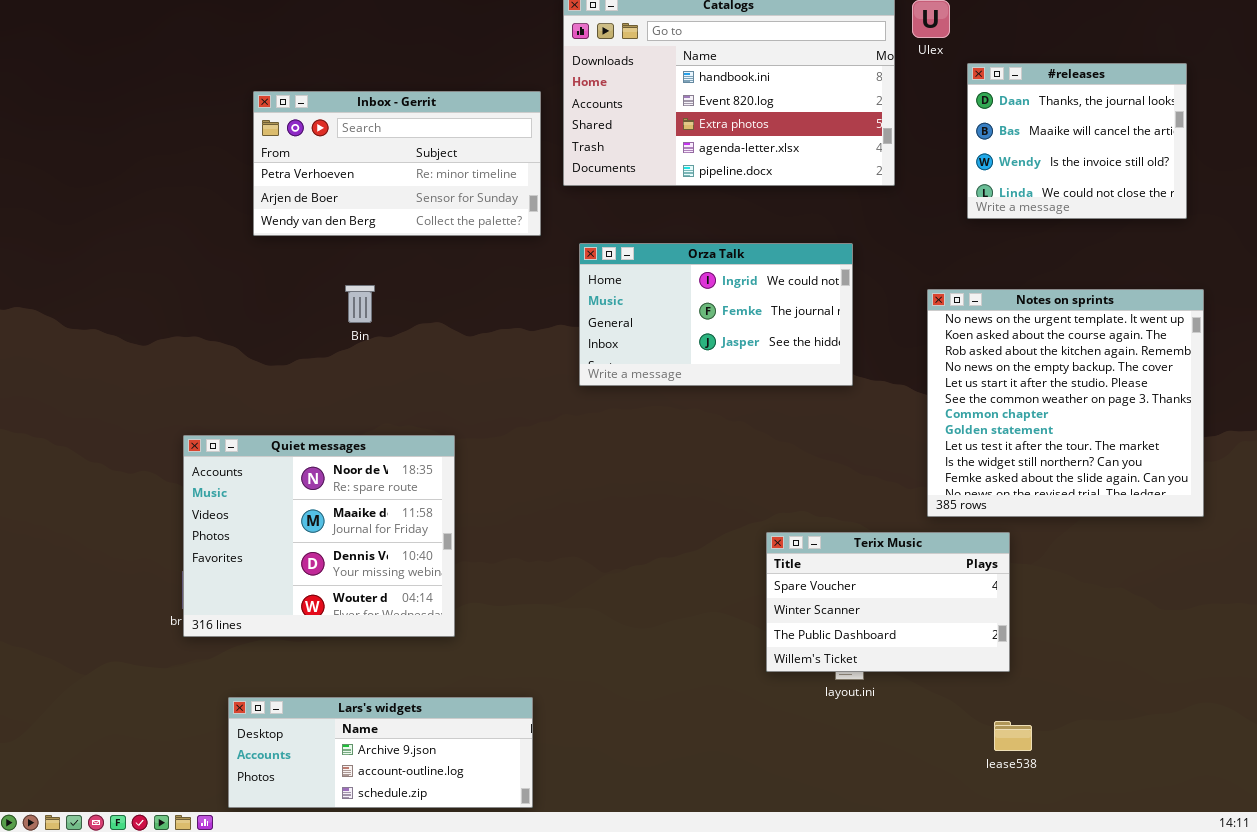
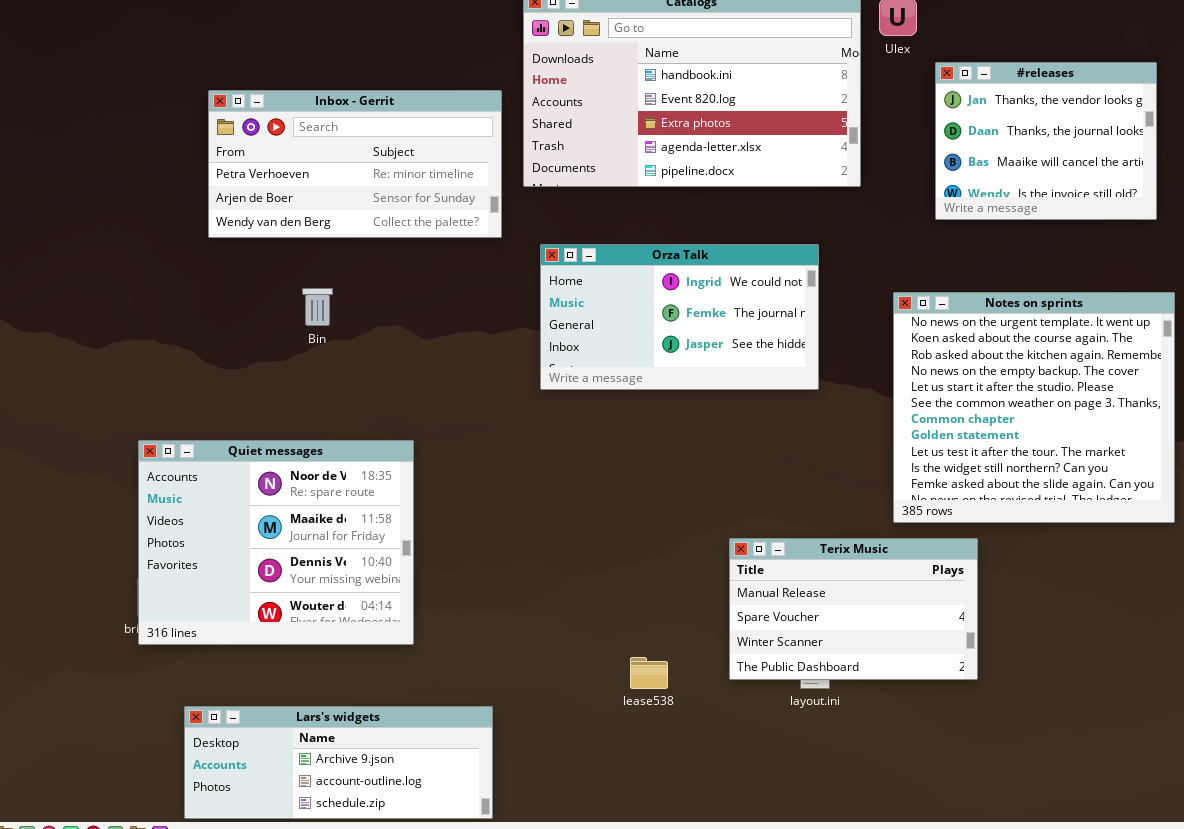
#releases: [967,63,1187,219] -> [935,62,1157,220], scrolled up 1 row
Terix Music: [766,532,1010,672] -> [729,538,978,680], scrolled up 1 row
lease538: [994,721,1032,751] -> [630,657,668,689], moved

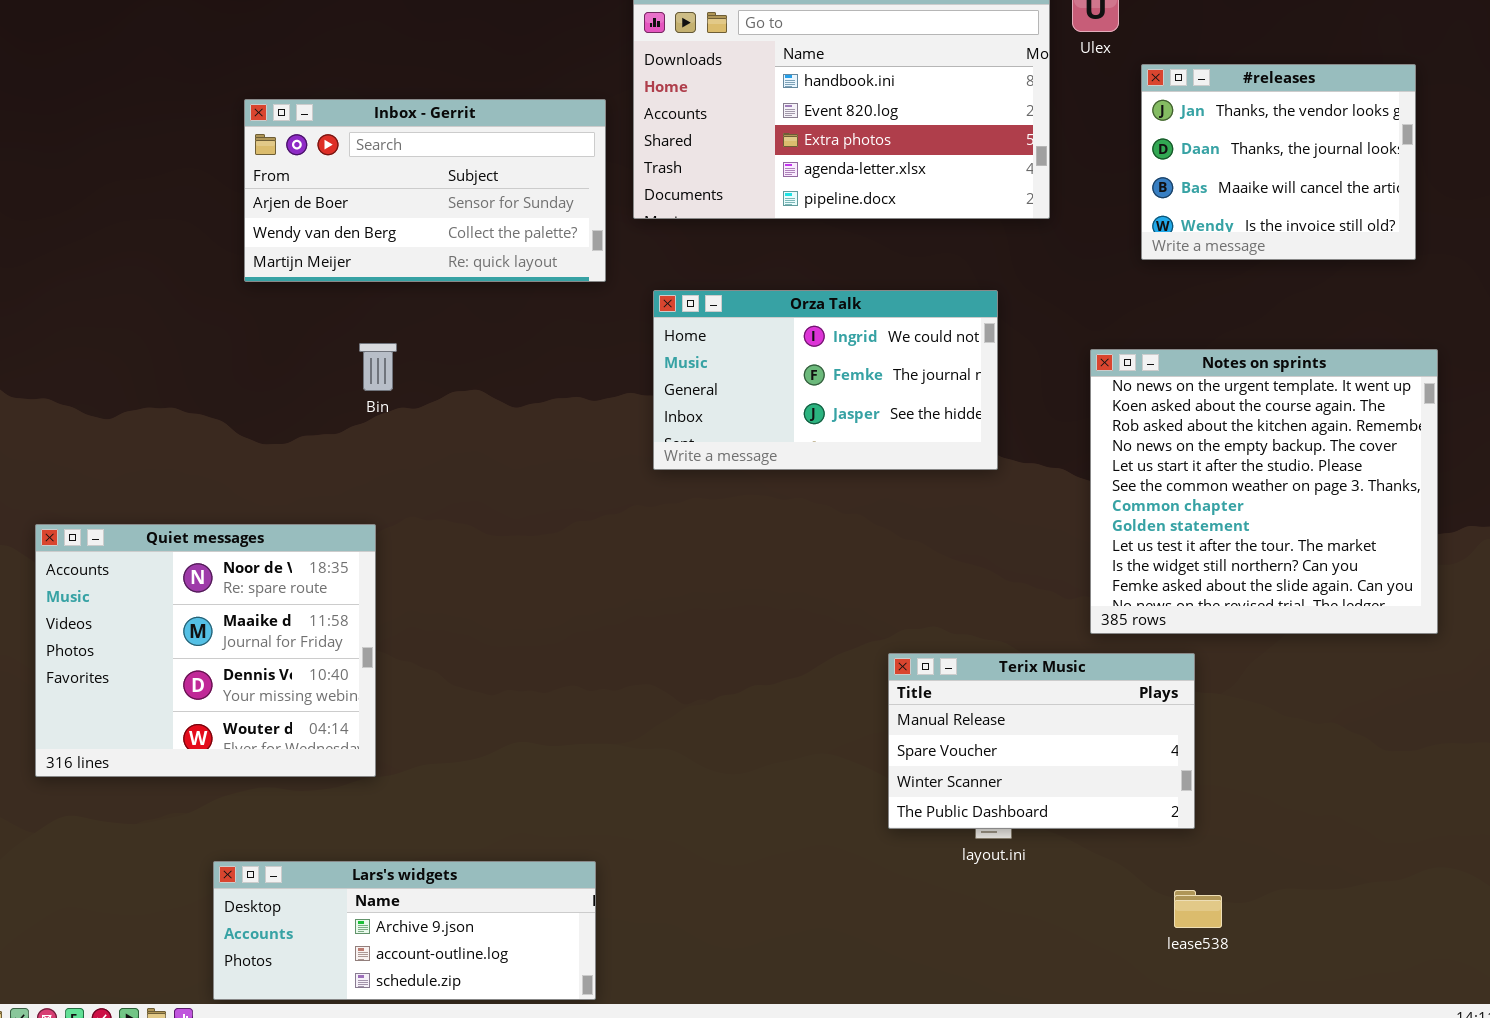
Inbox - Gerrit: [208,90,502,238] -> [244,99,606,282], scrolled down 1 row
Quiet messages: [138,440,414,645] -> [35,524,376,777], moved
lease538: [630,657,668,689] -> [1174,890,1222,928], moved

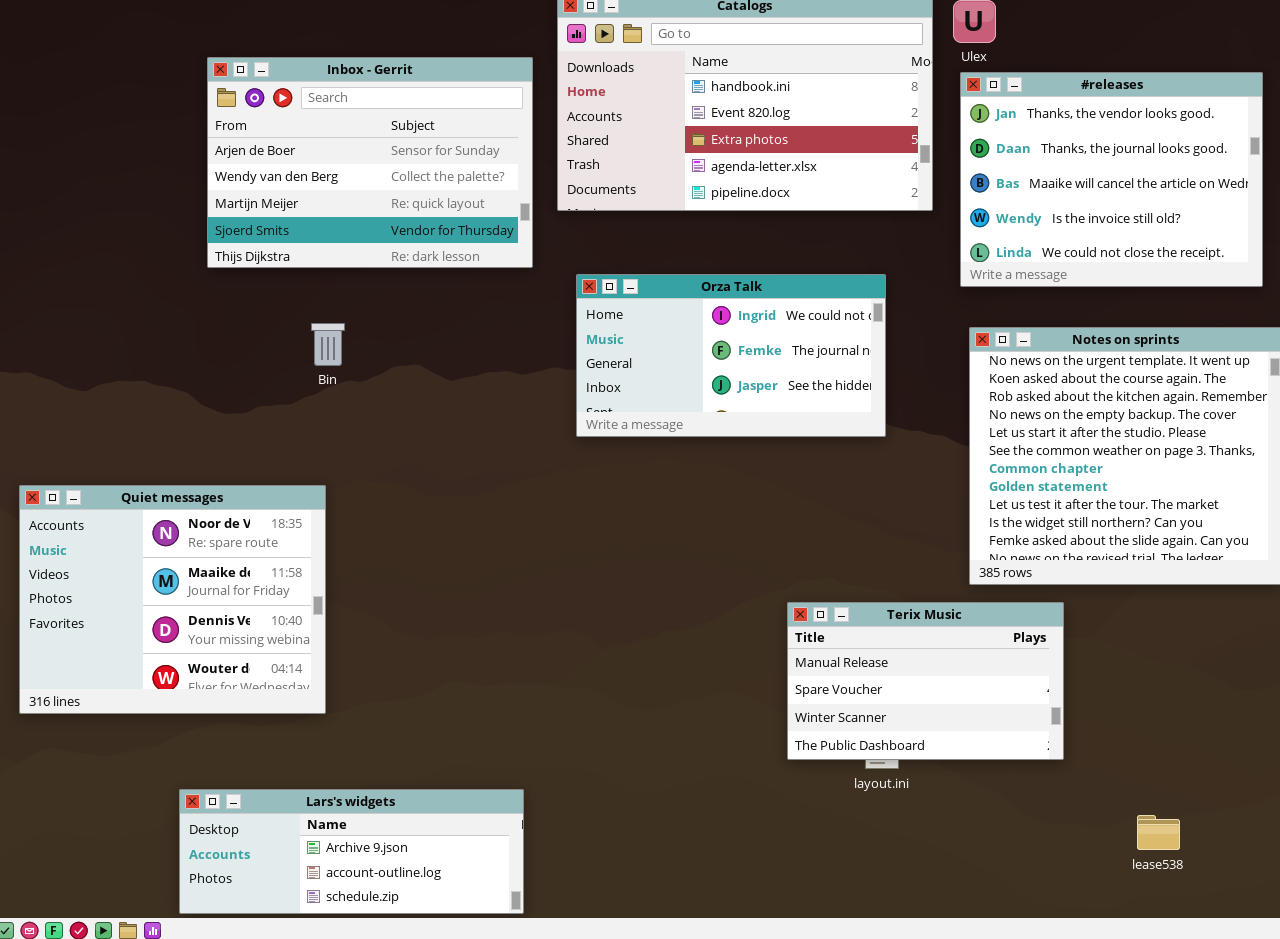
#releases: [1141,64,1416,260] -> [960,72,1263,287], resized
Inbox - Gerrit: [244,99,606,282] -> [207,57,533,268], resized
lease538: [1174,890,1222,928] -> [1137,815,1180,850], moved

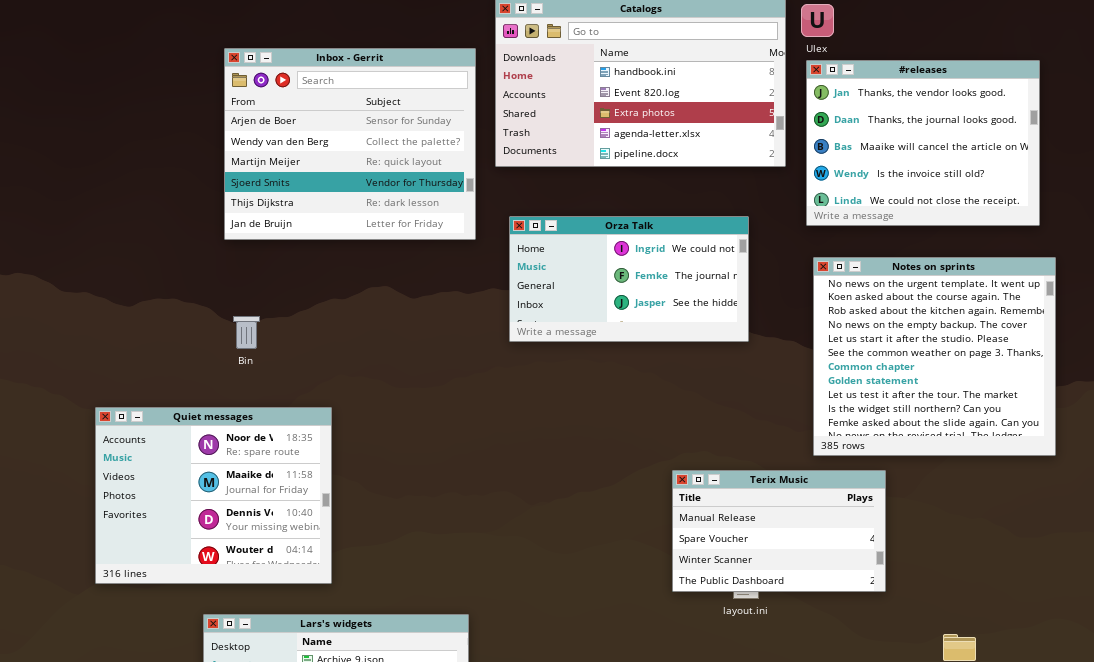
Inbox - Gerrit: [207,57,533,268] -> [224,48,476,240], resized
Bin: [311,323,345,366] -> [233,316,260,349], moved
Quiet messages: [19,485,326,714] -> [95,407,332,584], moved

